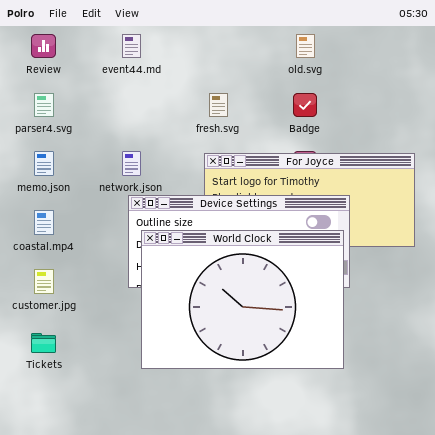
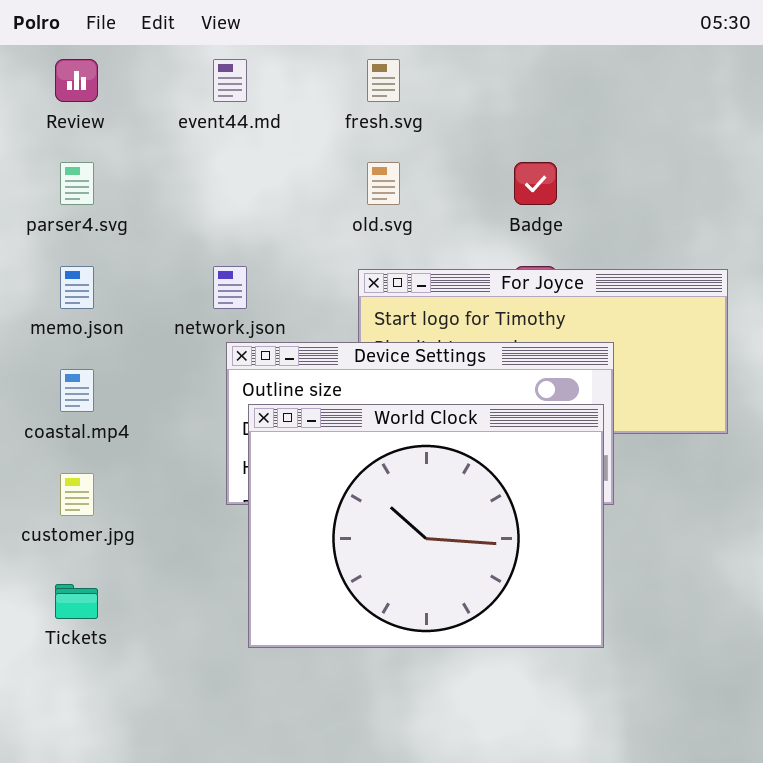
old.svg: [296,34,315,58] -> [367,162,400,205], moved
fresh.svg: [209,93,228,117] -> [367,59,400,102], moved

